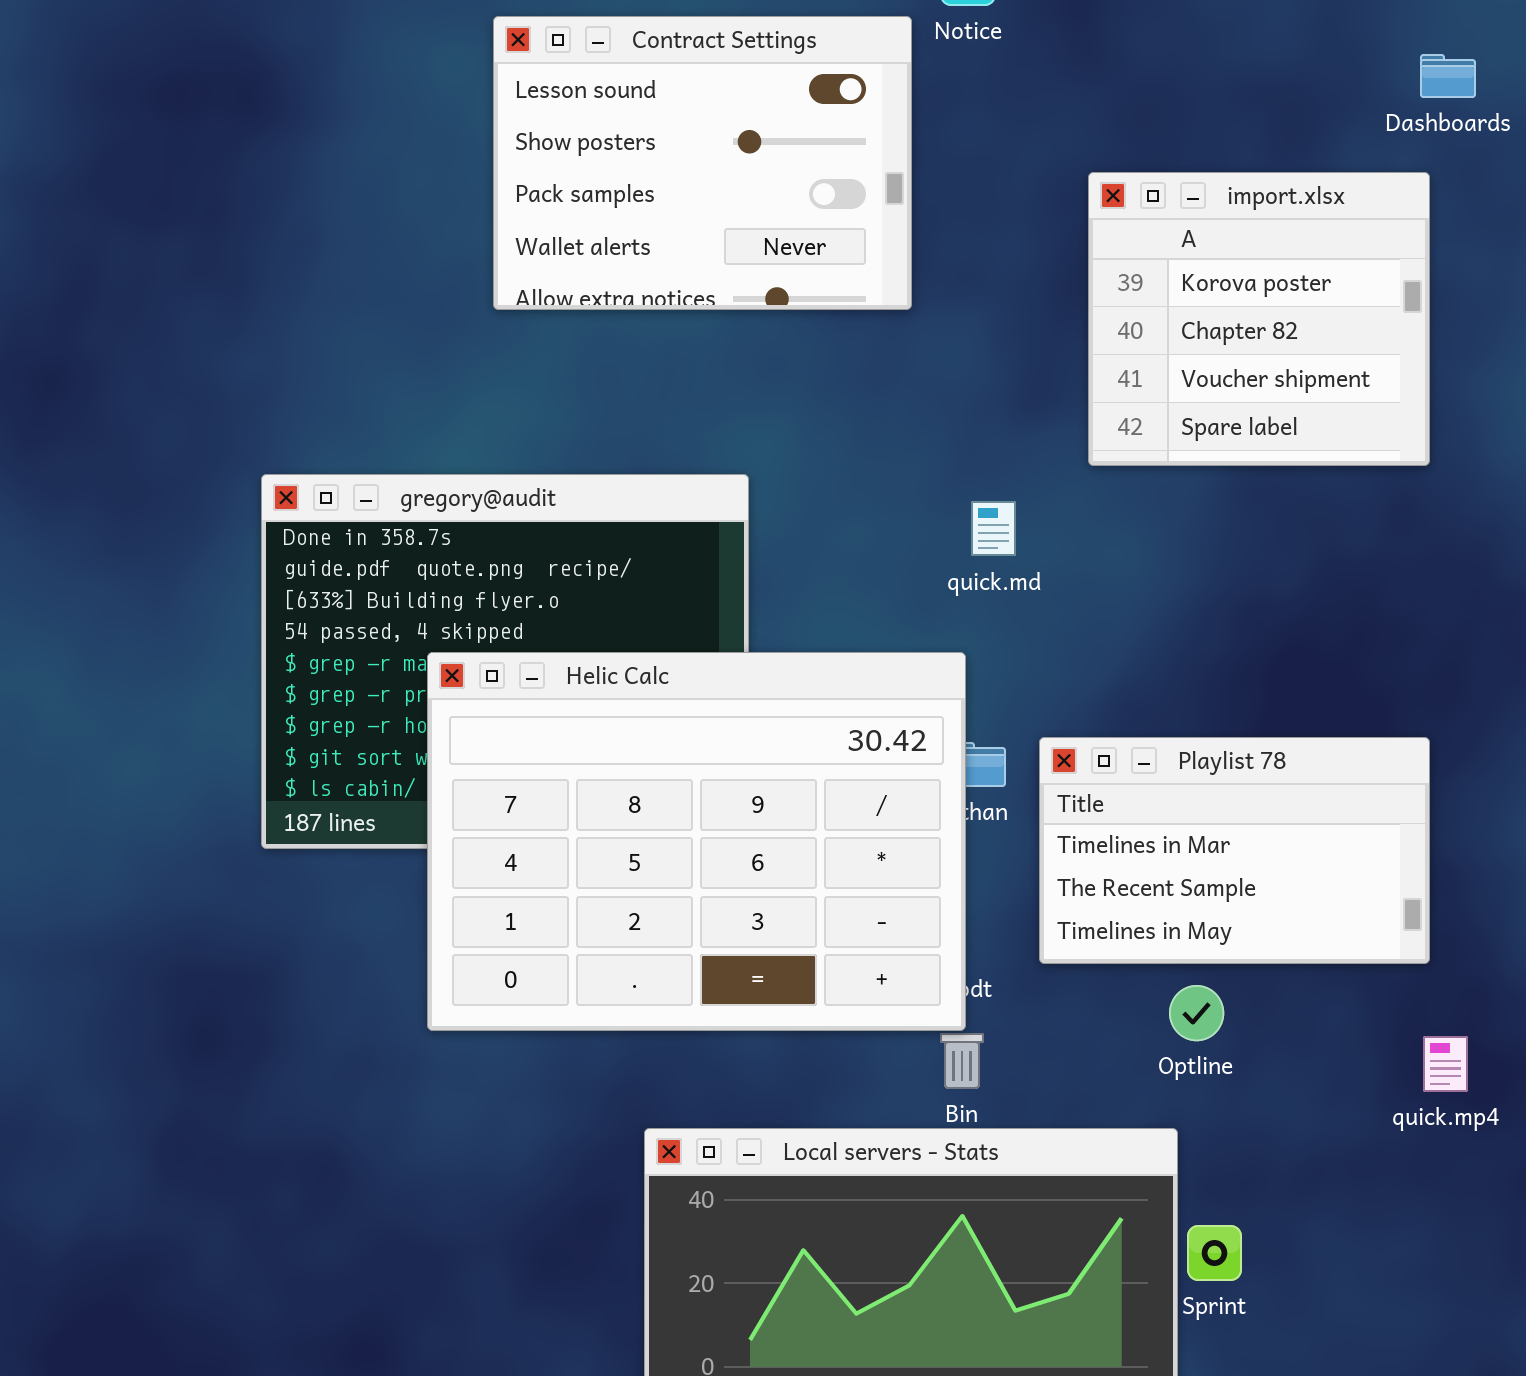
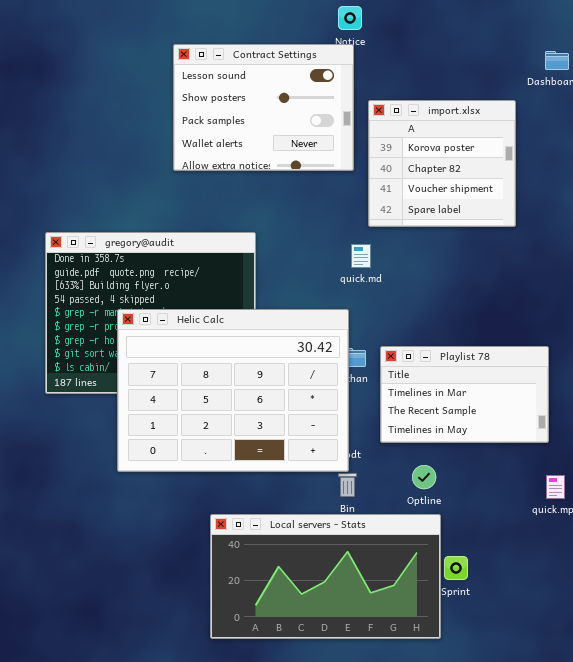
Contract Settings: [493,16,912,310] -> [173,44,354,171], moved
import.xlsx: [1088,172,1430,466] -> [368,100,516,227], moved
Optline: [1169,985,1224,1041] -> [412,465,436,489], moved

